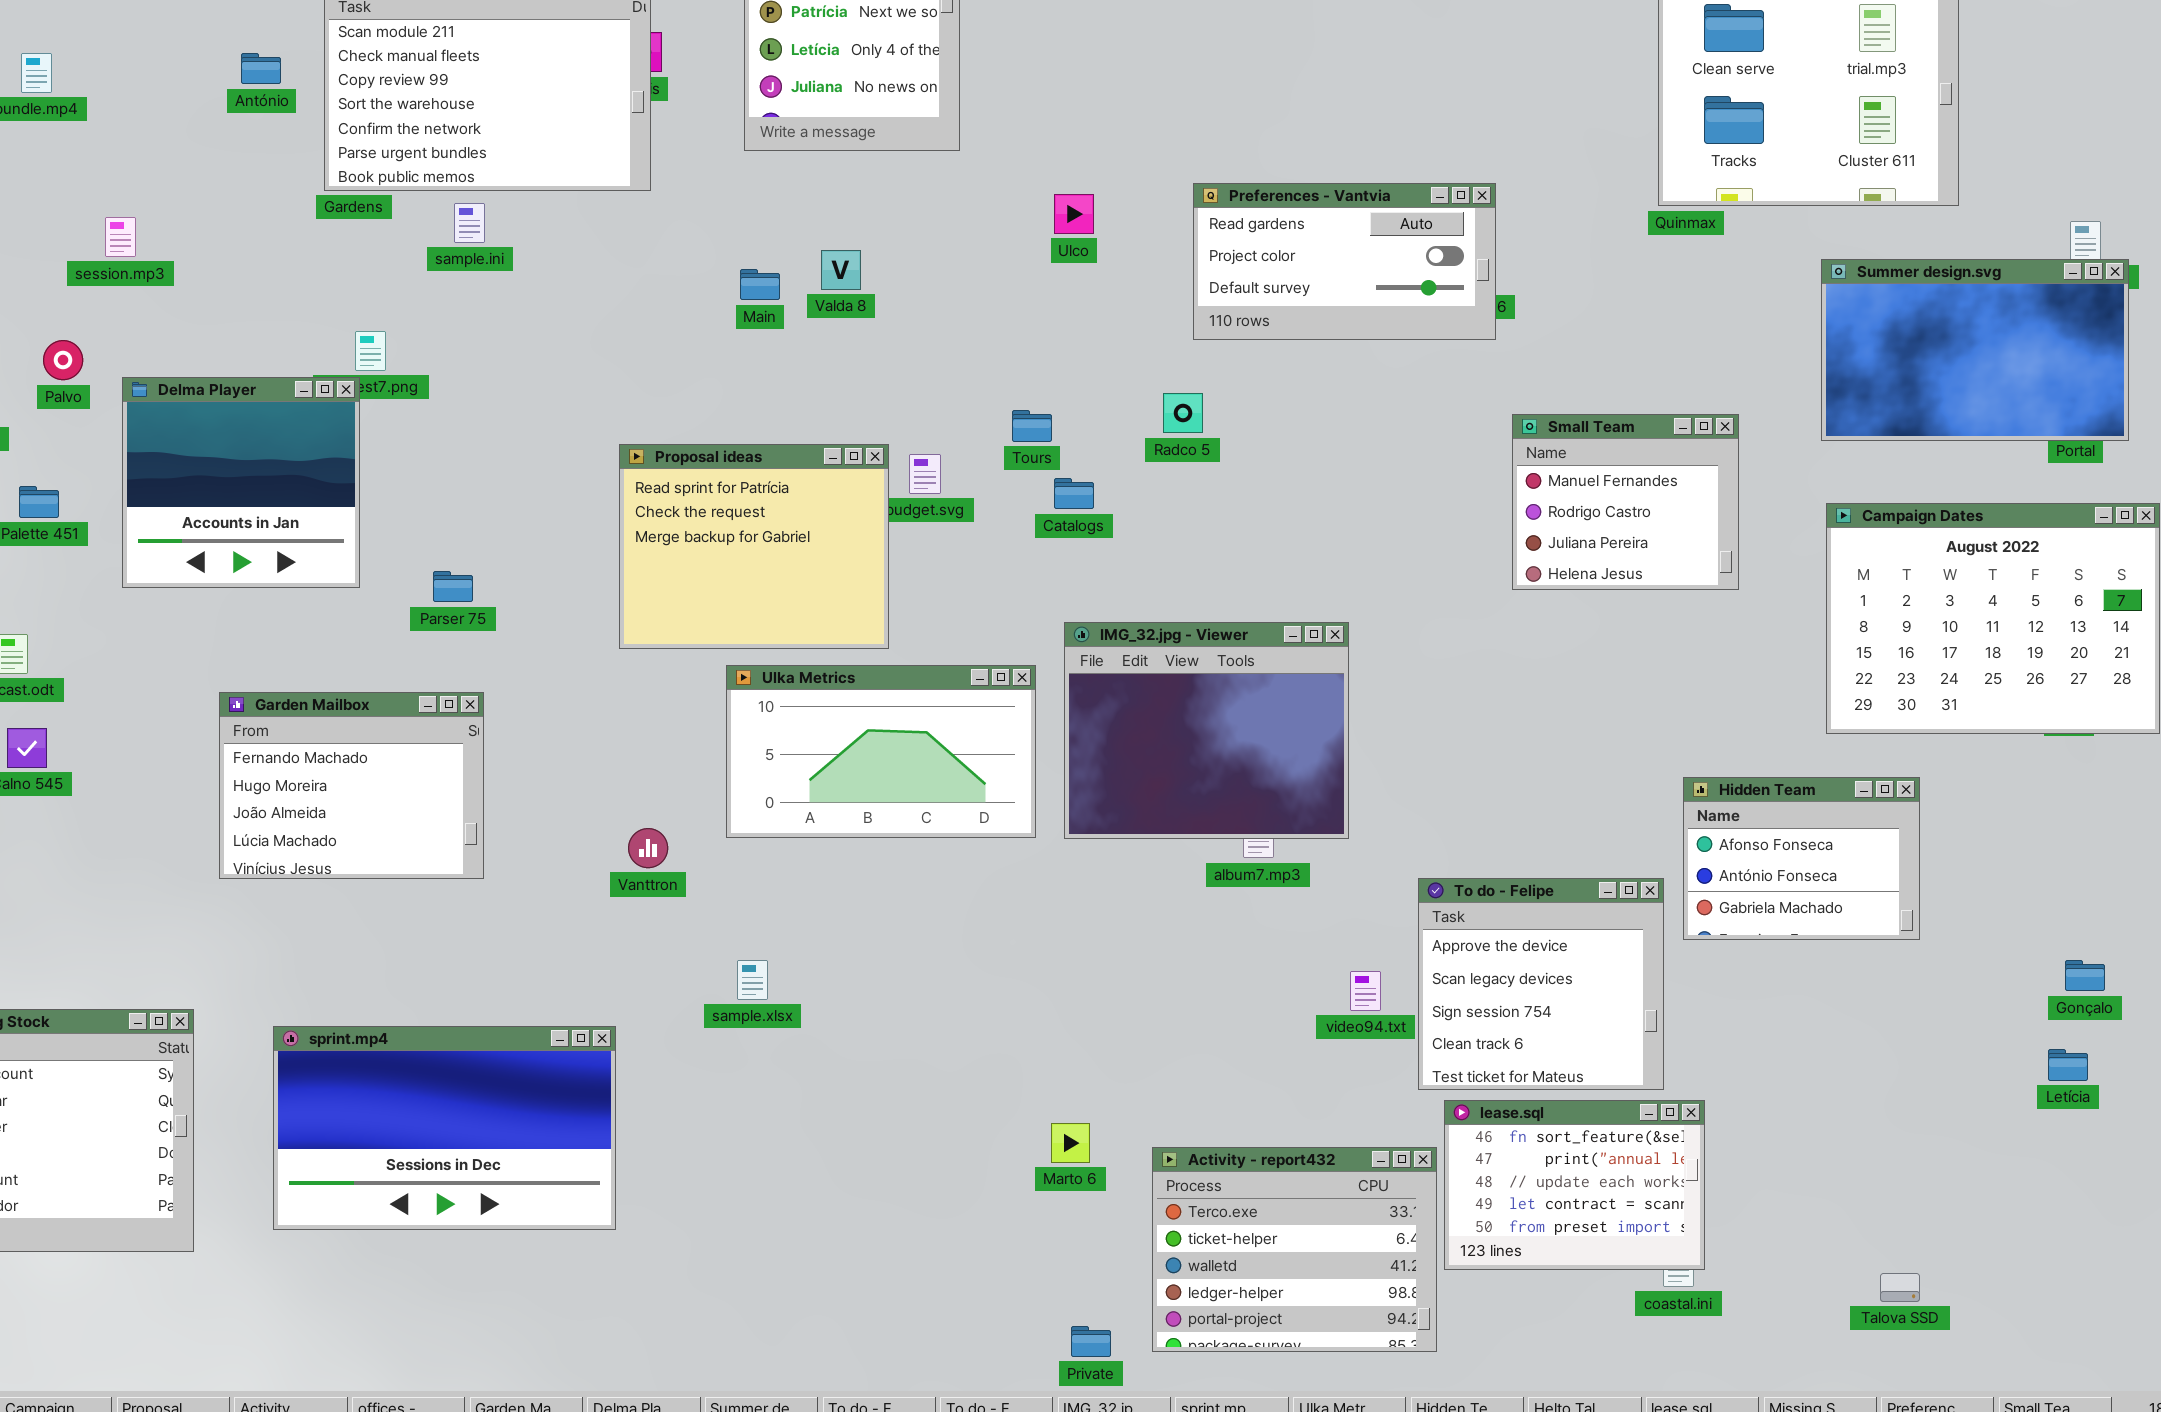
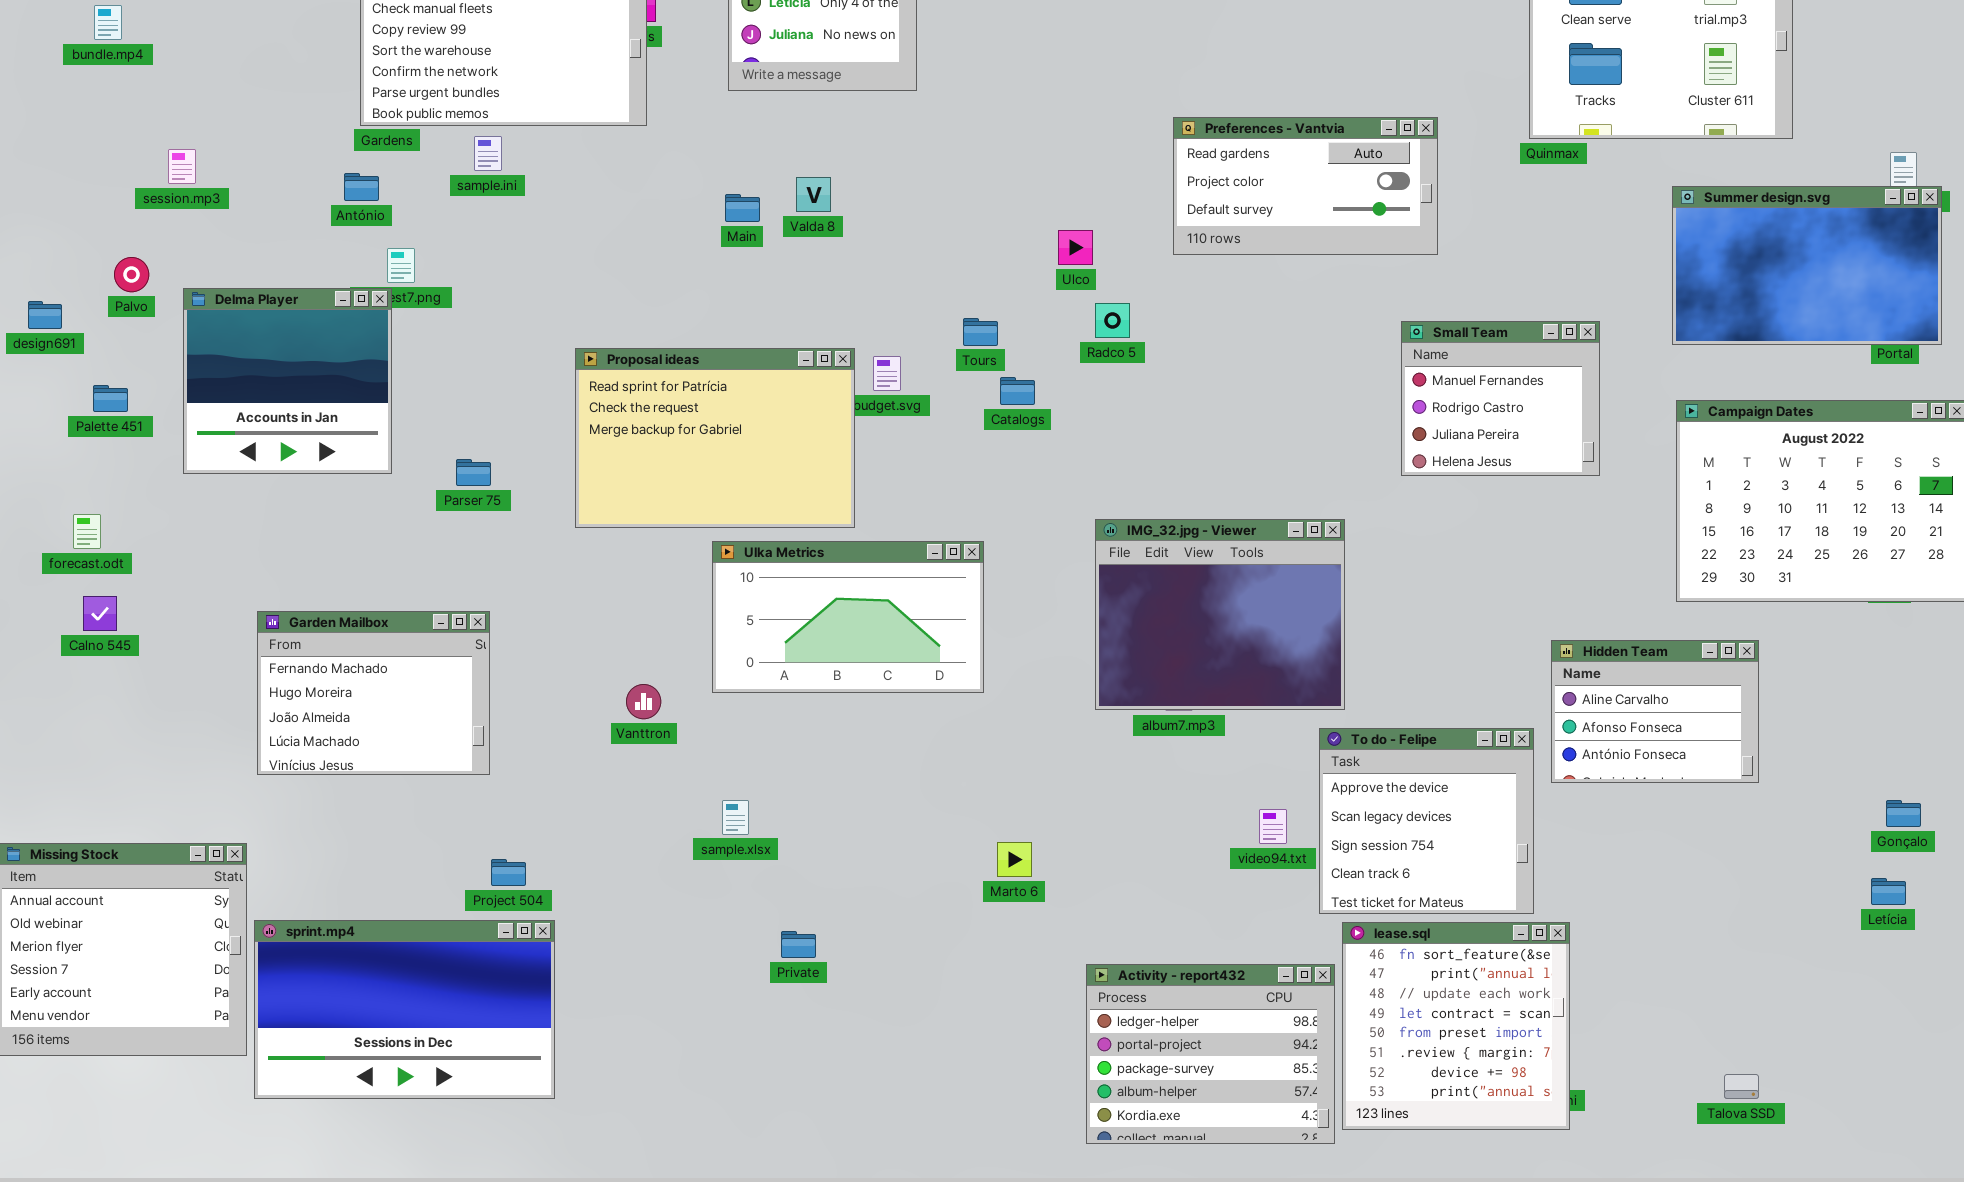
António: [241,53,281,84] -> [344,173,379,201], moved
Preferences - Vantvia: [1193,183,1496,340] -> [1173,117,1438,255], moved
Ulco: [1054,194,1094,234] -> [1058,230,1093,265], moved
Proposal ideas: [619,444,889,649] -> [575,348,855,528], resized
IMG_32.jpg - Viewer: [1064,622,1349,839] -> [1095,519,1345,710], moved
Garden Mailbox: [219,692,484,879] -> [257,611,490,775], moved
Hidden Team: [1683,777,1920,940] -> [1551,640,1759,783], scrolled up 1 row
sprint.mp4: [273,1026,616,1230] -> [254,920,555,1099], moved
lease.sql: [1444,1100,1705,1270] -> [1342,922,1570,1130], resized
Marto 6: [1051,1123,1090,1163] -> [997,842,1032,877], moved
Activity - report432: [1152,1147,1437,1352] -> [1086,964,1335,1144], scrolled down 3 rows
Private: [1071,1326,1111,1357] -> [781,931,816,958], moved

